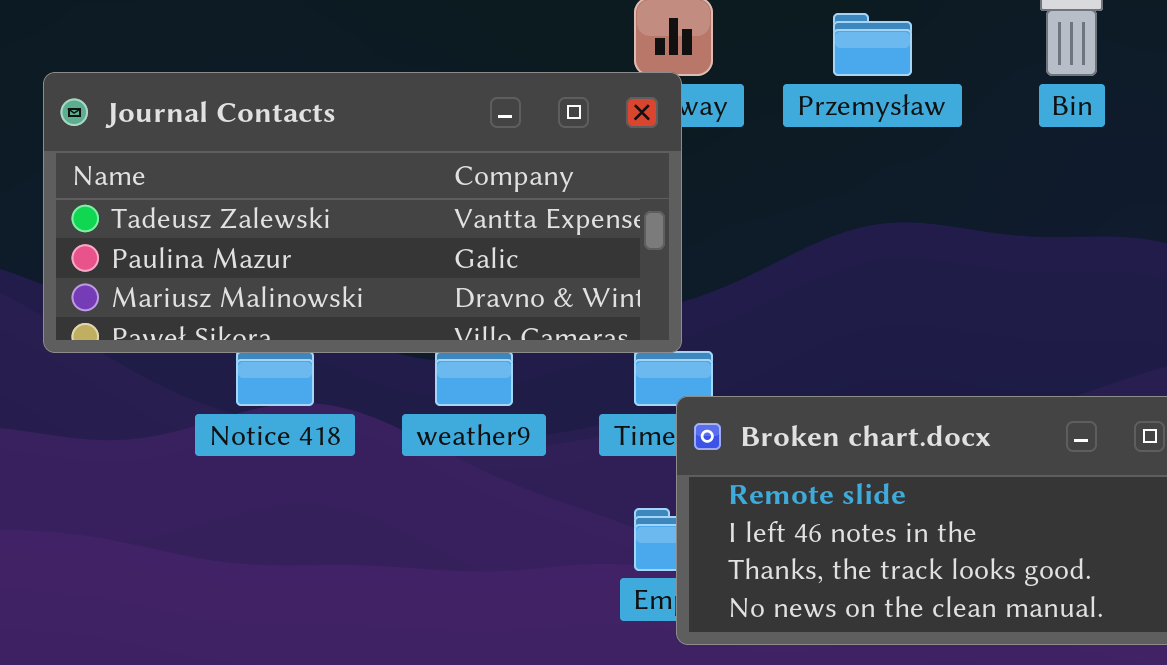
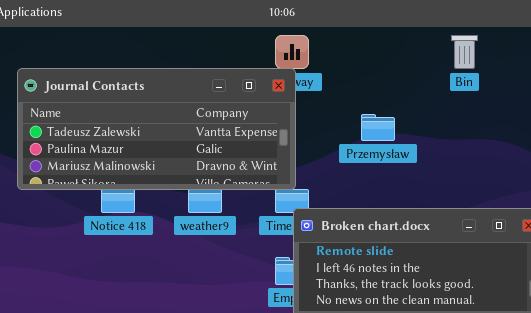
Przemysław: [833,13,912,76] -> [361,114,395,141], moved

